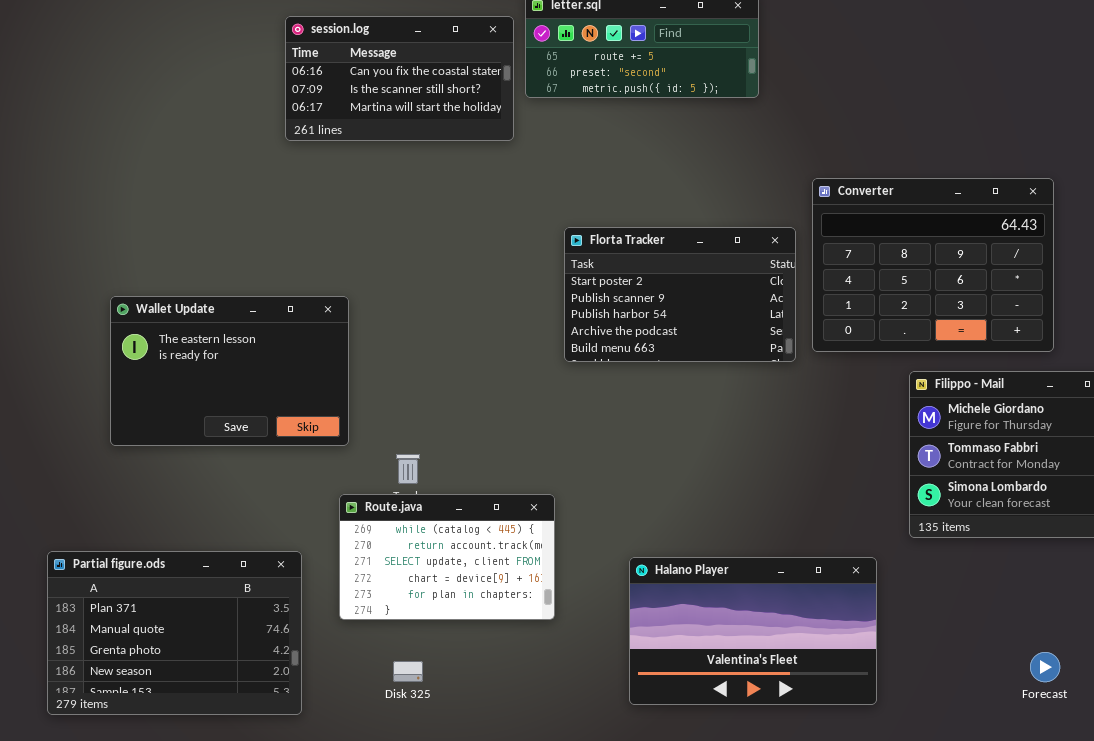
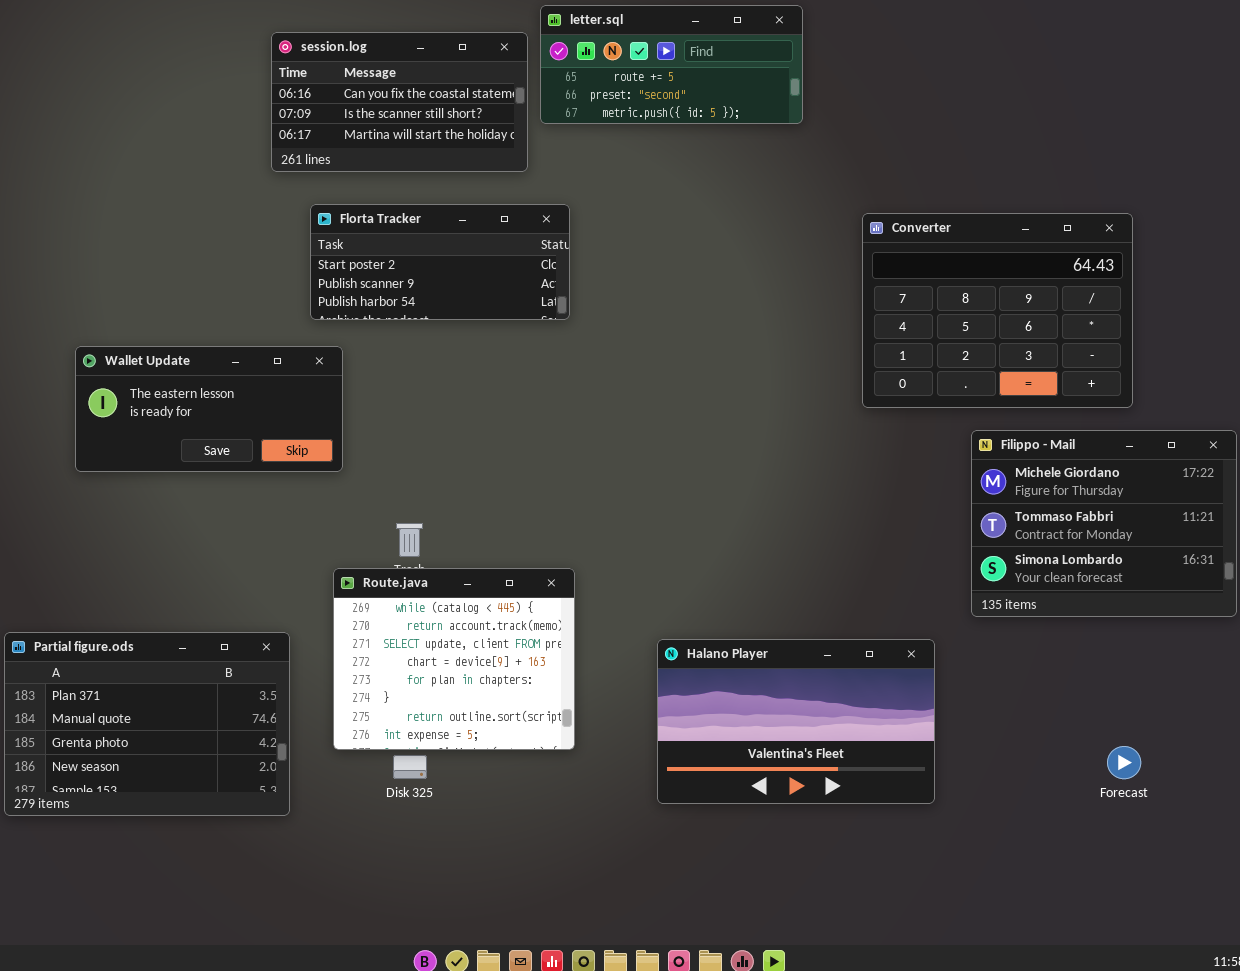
Florta Tracker: [564,227,796,362] -> [310,204,570,320], moved, resized
Wallet Update: [110,296,349,446] -> [75,346,343,472], resized
Route.java: [339,494,555,620] -> [333,568,575,750], resized

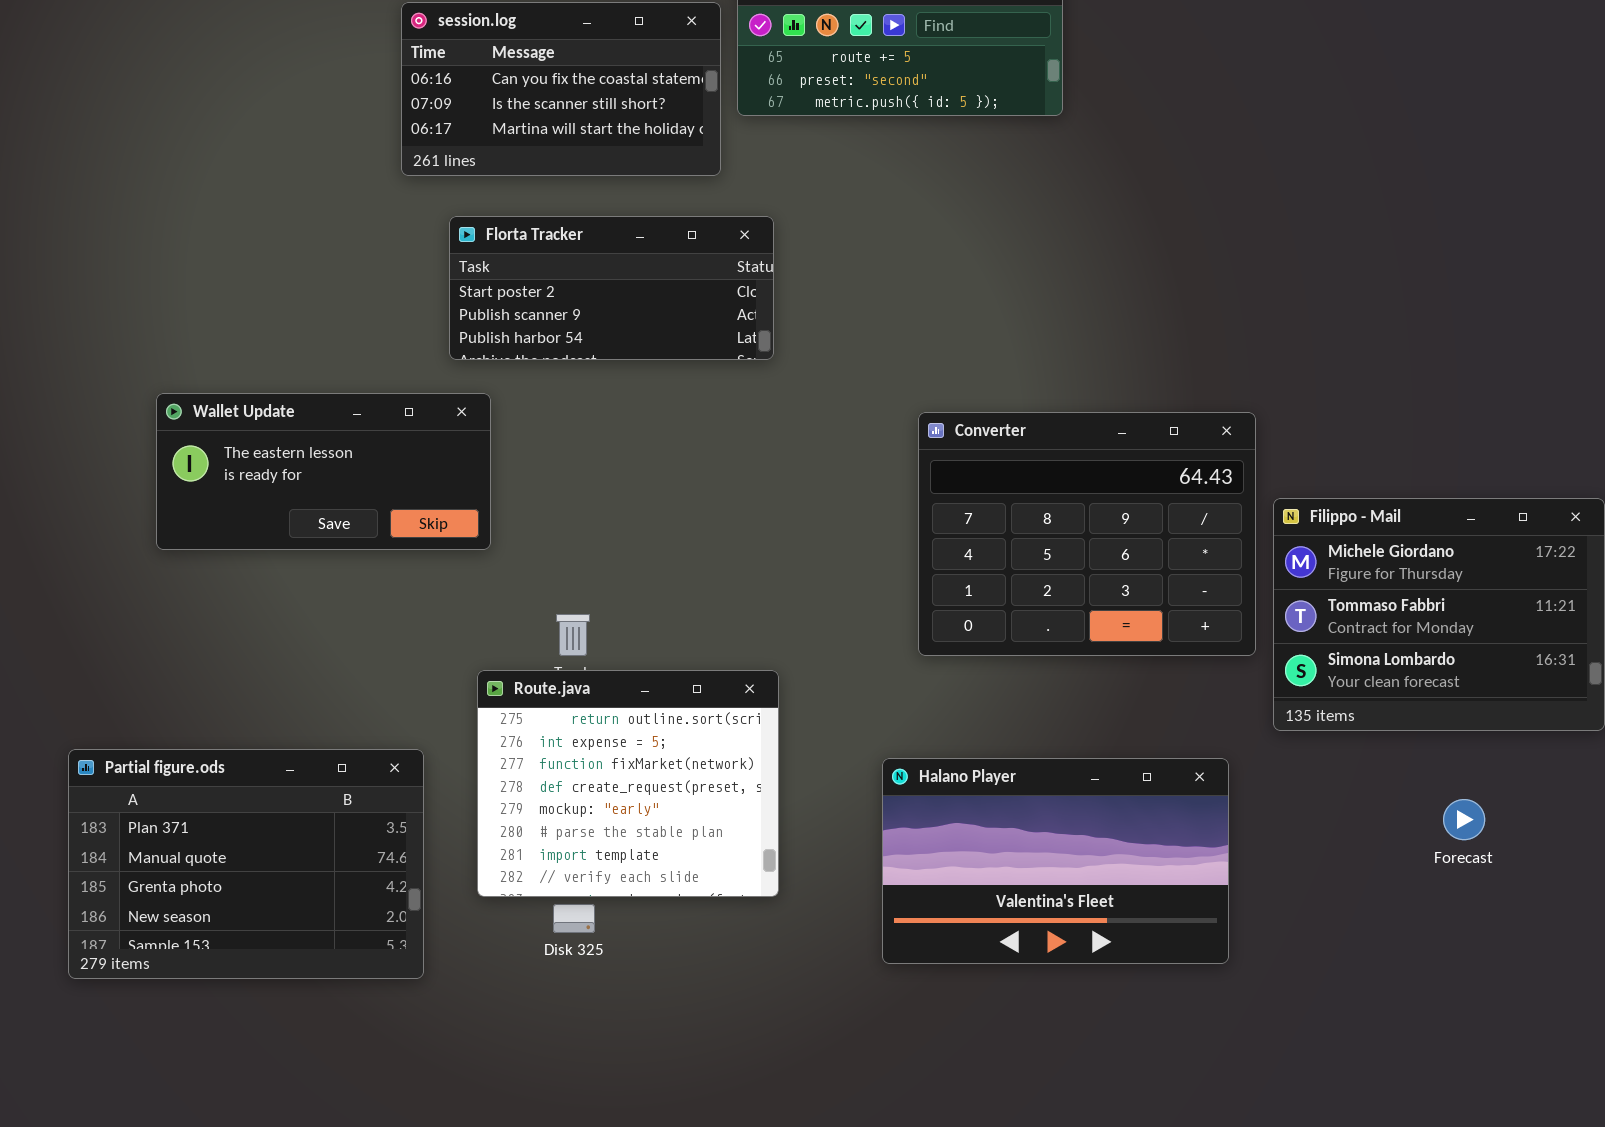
Converter: [862,213,1133,408] -> [918,412,1256,656], moved
Route.java: [333,568,575,750] -> [477,670,779,897], scrolled down 6 rows
Forecast: [1107,746,1141,779] -> [1443,799,1485,840], moved

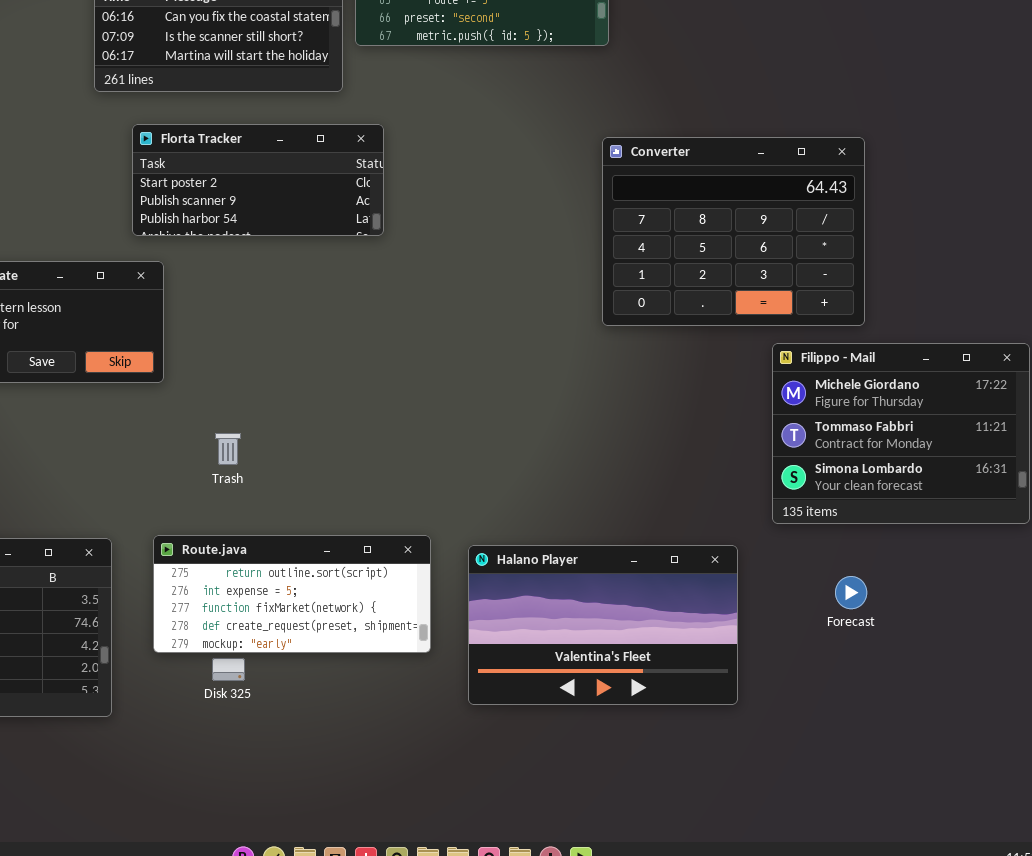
Converter: [918,412,1256,656] -> [602,137,865,326], moved
Route.java: [477,670,779,897] -> [153,535,431,653], resized
Forecast: [1443,799,1485,840] -> [835,576,867,609], moved

